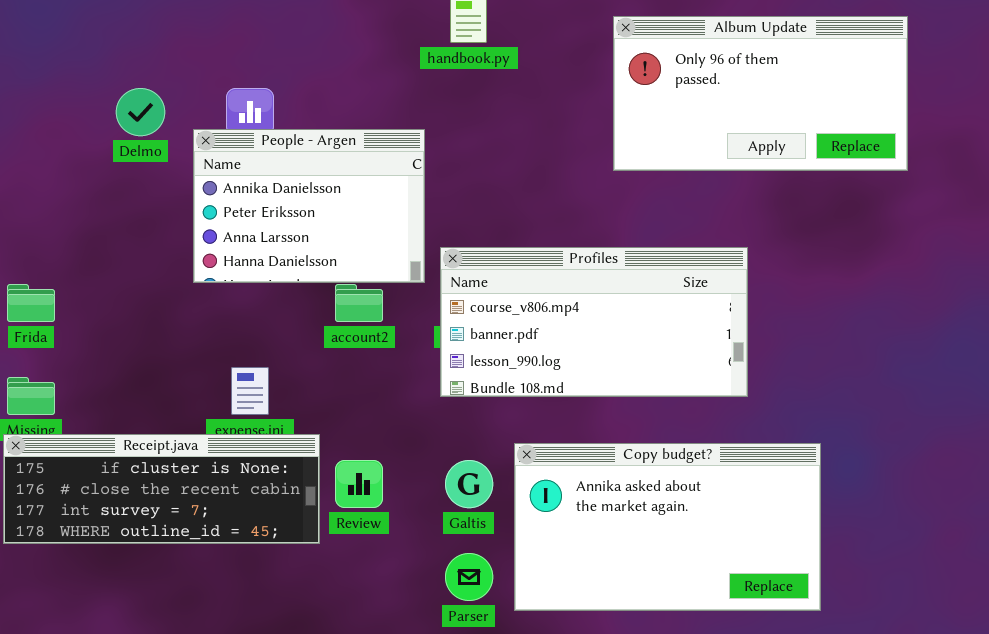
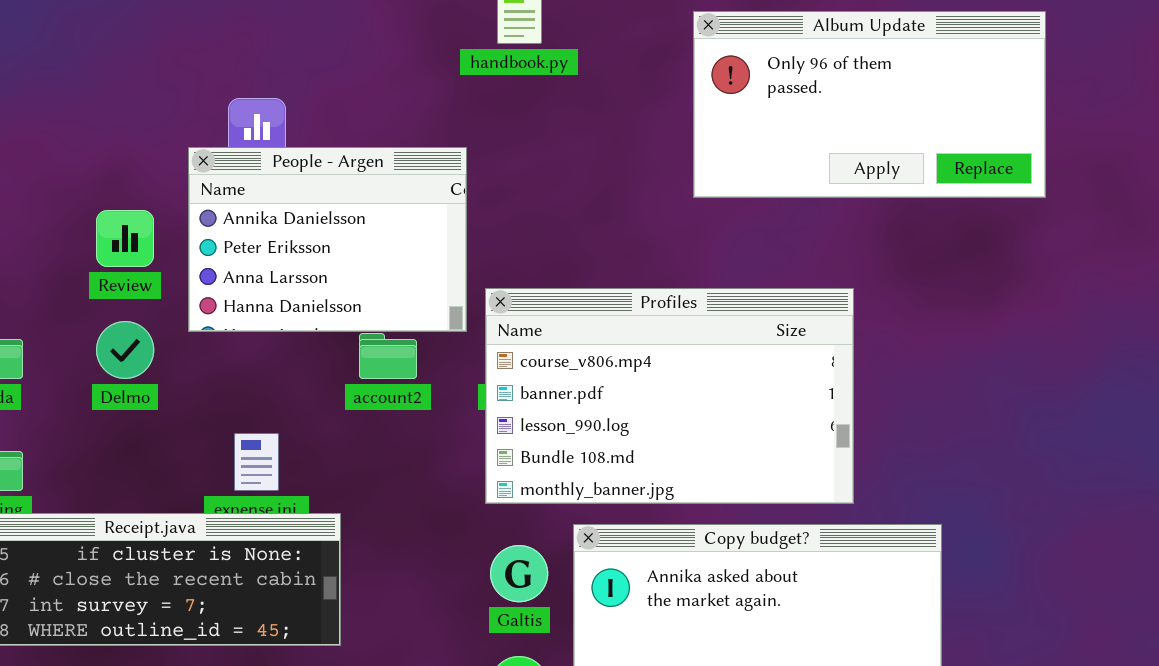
Delmo: [116,88,165,136] -> [96,321,154,379], moved
Profiles: [440,247,748,397] -> [485,288,854,504], resized
Review: [335,460,383,508] -> [96,210,154,267], moved

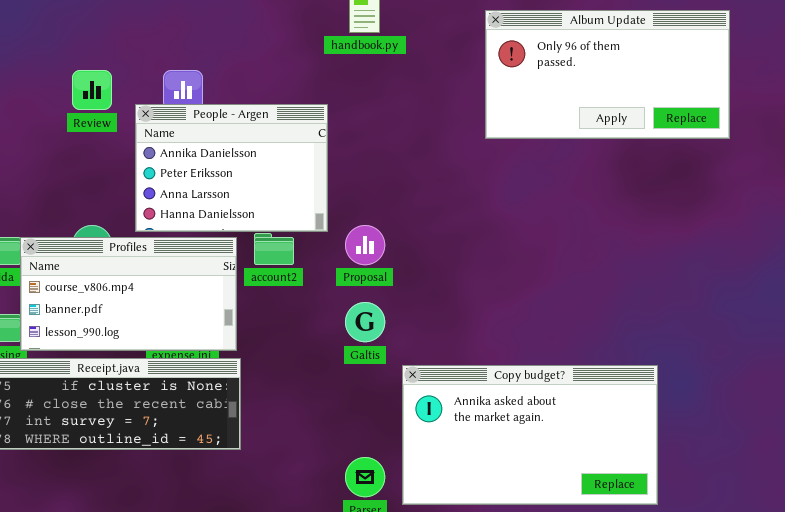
Review: [96,210,154,267] -> [72,70,112,110], moved
Profiles: [485,288,854,504] -> [20,237,237,351], moved, resized
Galtis: [490,545,548,602] -> [345,302,385,342], moved

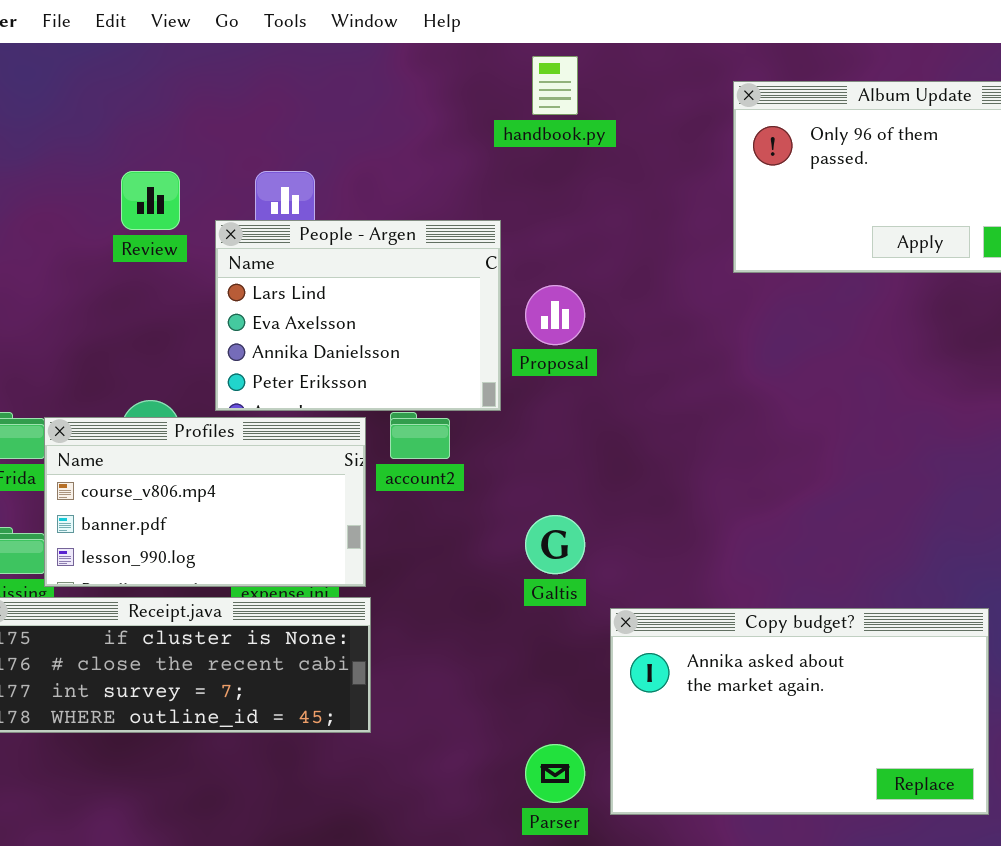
People - Argen: [135,104,328,232] -> [215,220,501,411], scrolled up 2 rows
Proposal: [345,225,385,265] -> [525,285,585,345], moved

